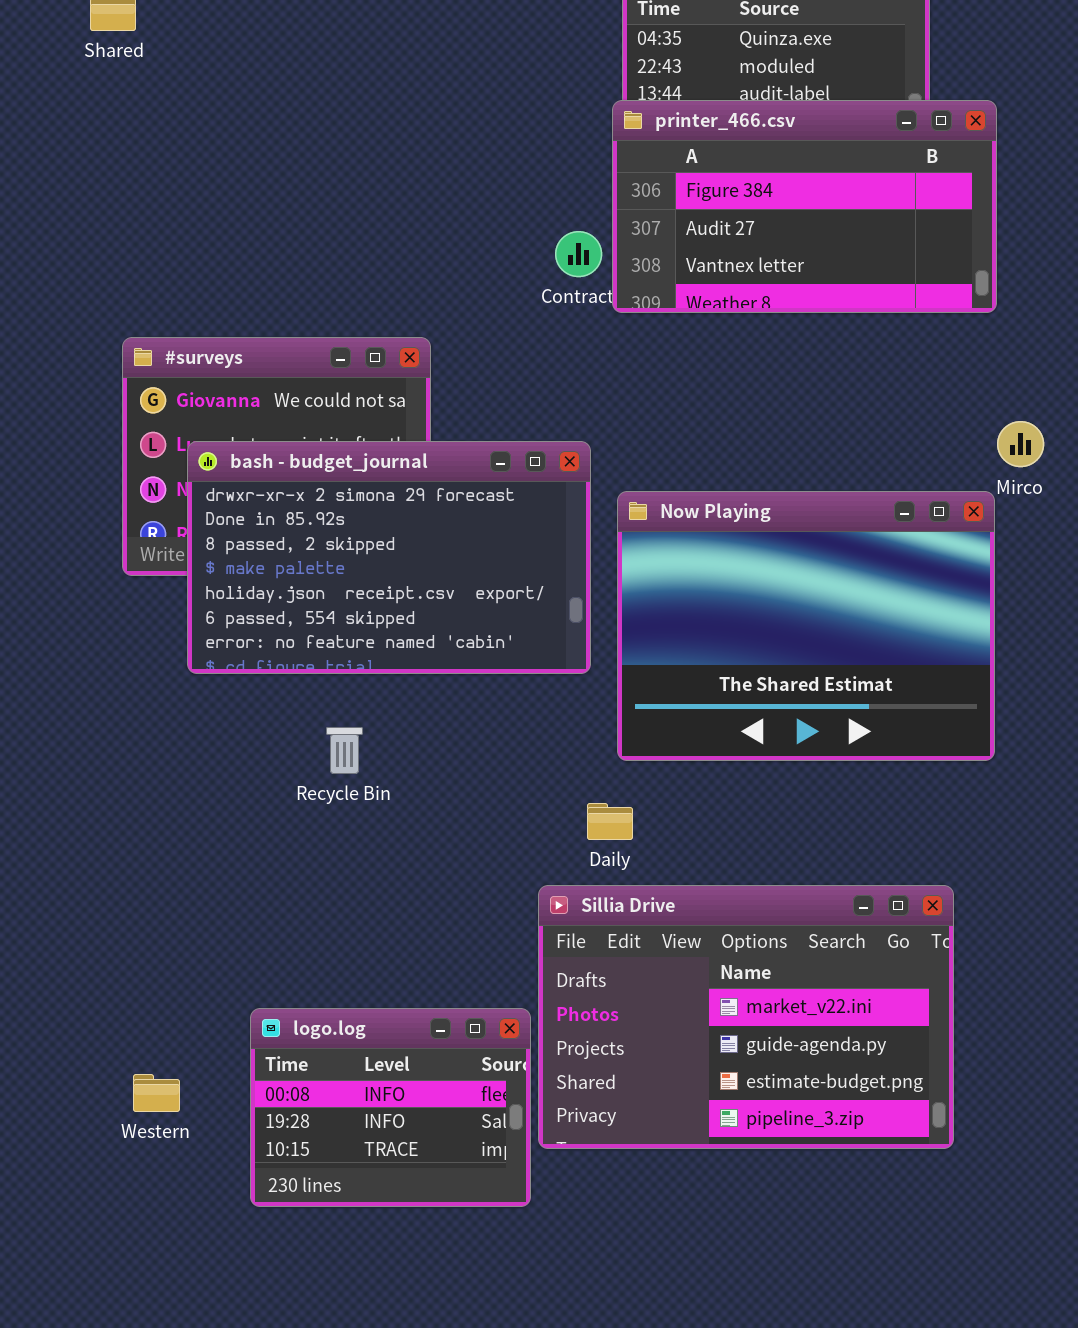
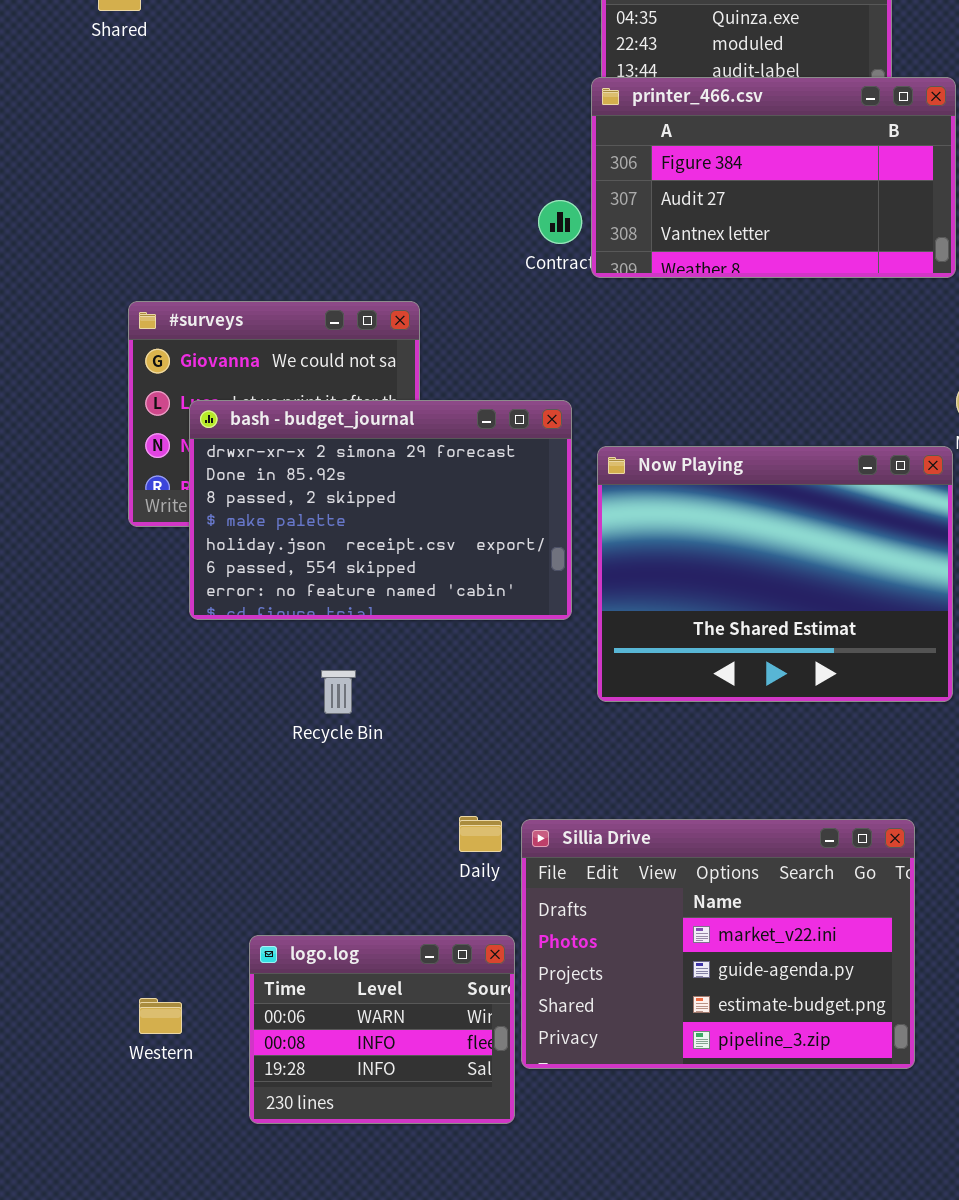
Daily: [587,803,633,840] -> [459,816,502,852], moved
logo.log: [250,1008,531,1207] -> [249,935,515,1124], scrolled up 1 row

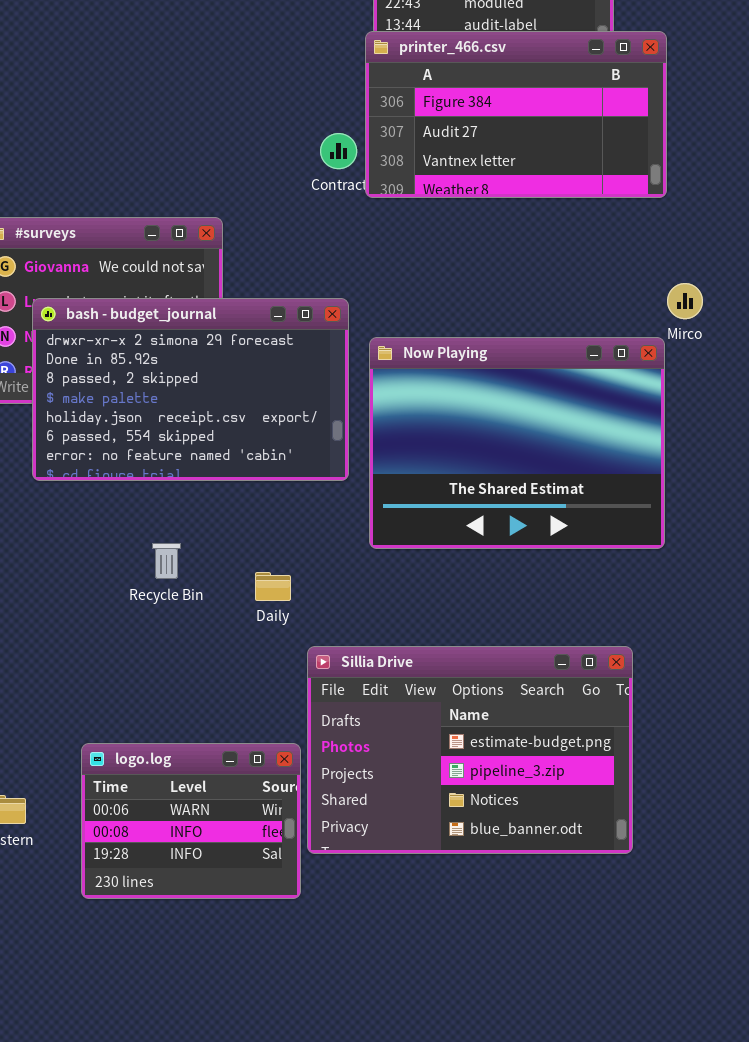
Recycle Bin: [321,670,356,714] -> [152,543,181,579], moved
Daily: [459,816,502,852] -> [255,572,291,601], moved
Sillia Drive: [521,819,915,1069] -> [307,646,633,854], scrolled down 2 rows

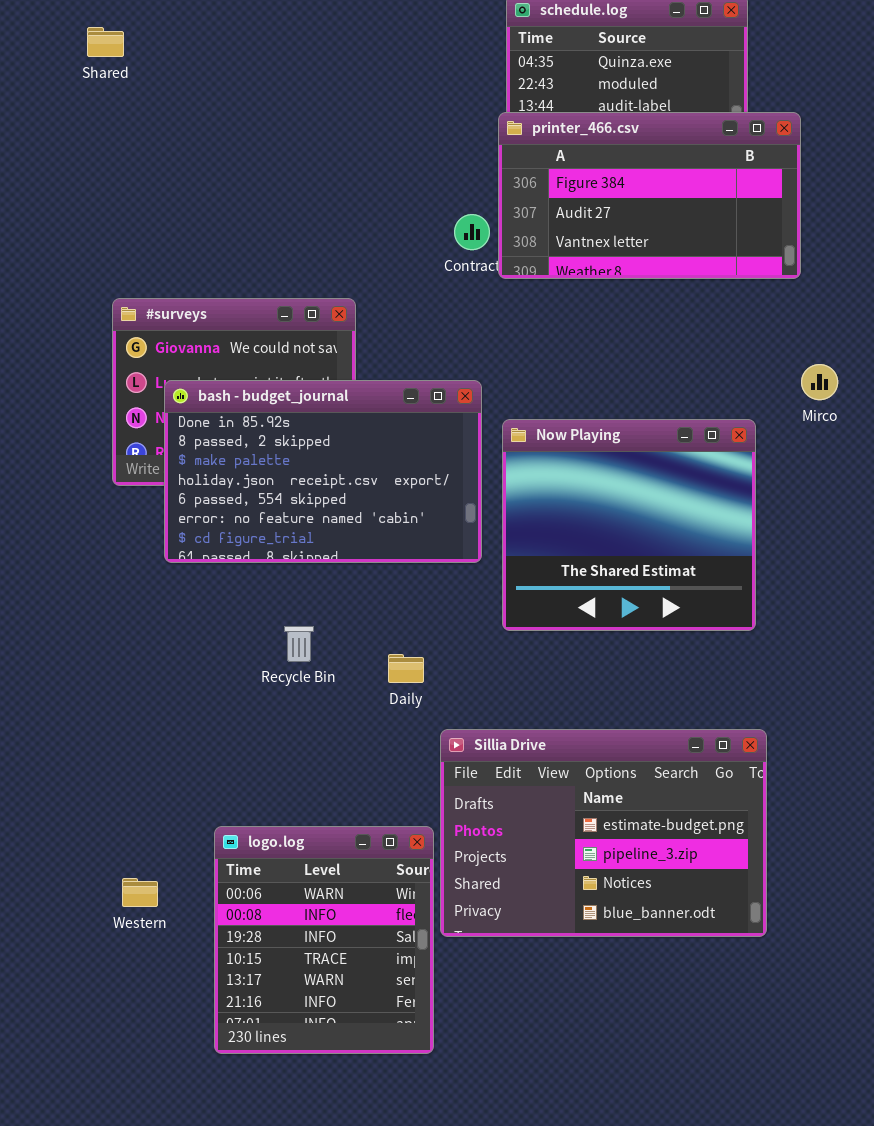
bash - budget_journal: [32,298,349,481] -> [164,380,482,563], scrolled down 1 row
Now Playing: [369,337,665,549] -> [502,419,756,631], resized
logo.log: [81,743,301,899] -> [214,826,434,1054], resized

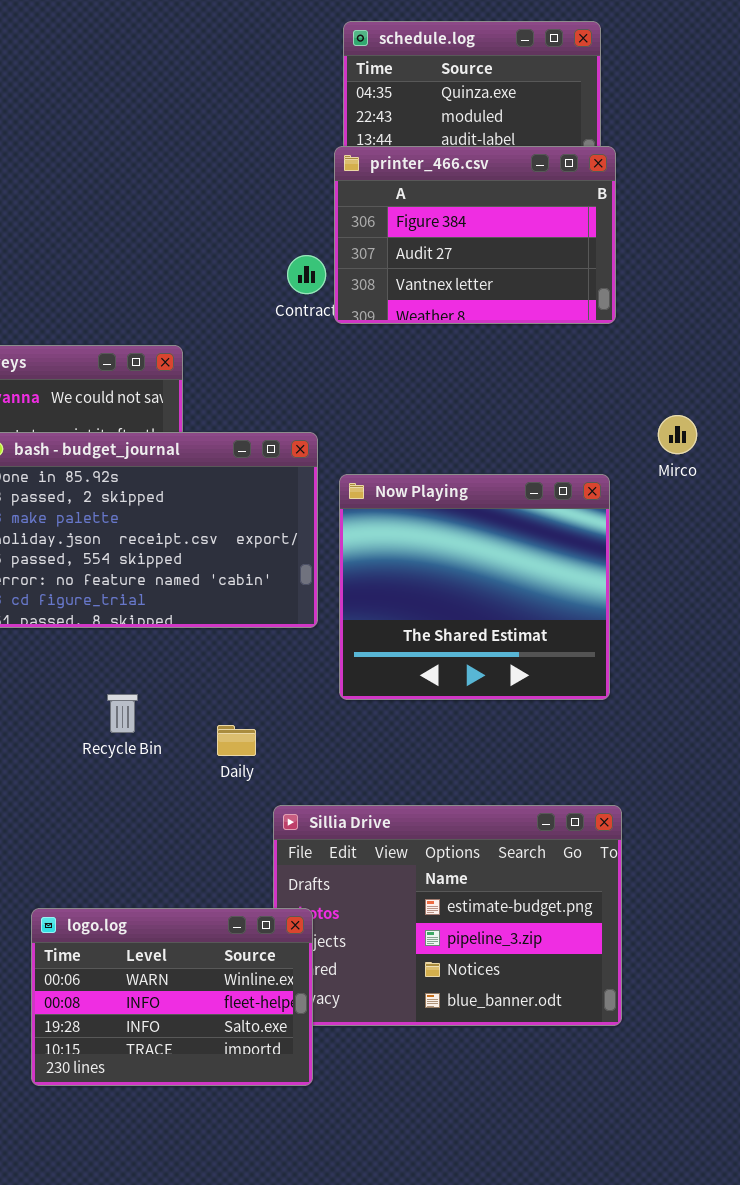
printer_466.csv: [498,112,801,279] -> [334,146,616,324], resized
logo.log: [214,826,434,1054] -> [31,908,313,1086], resized

